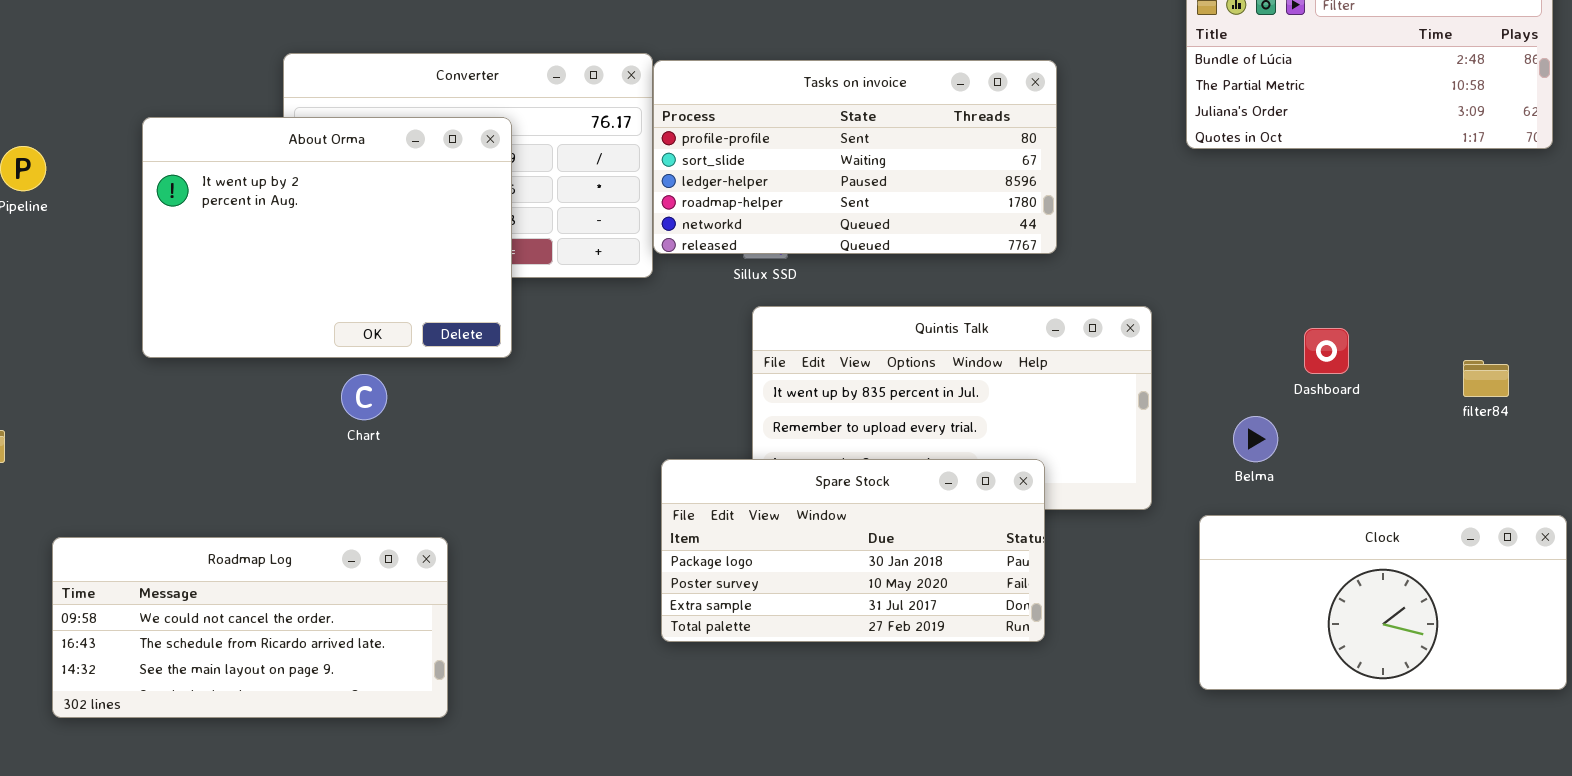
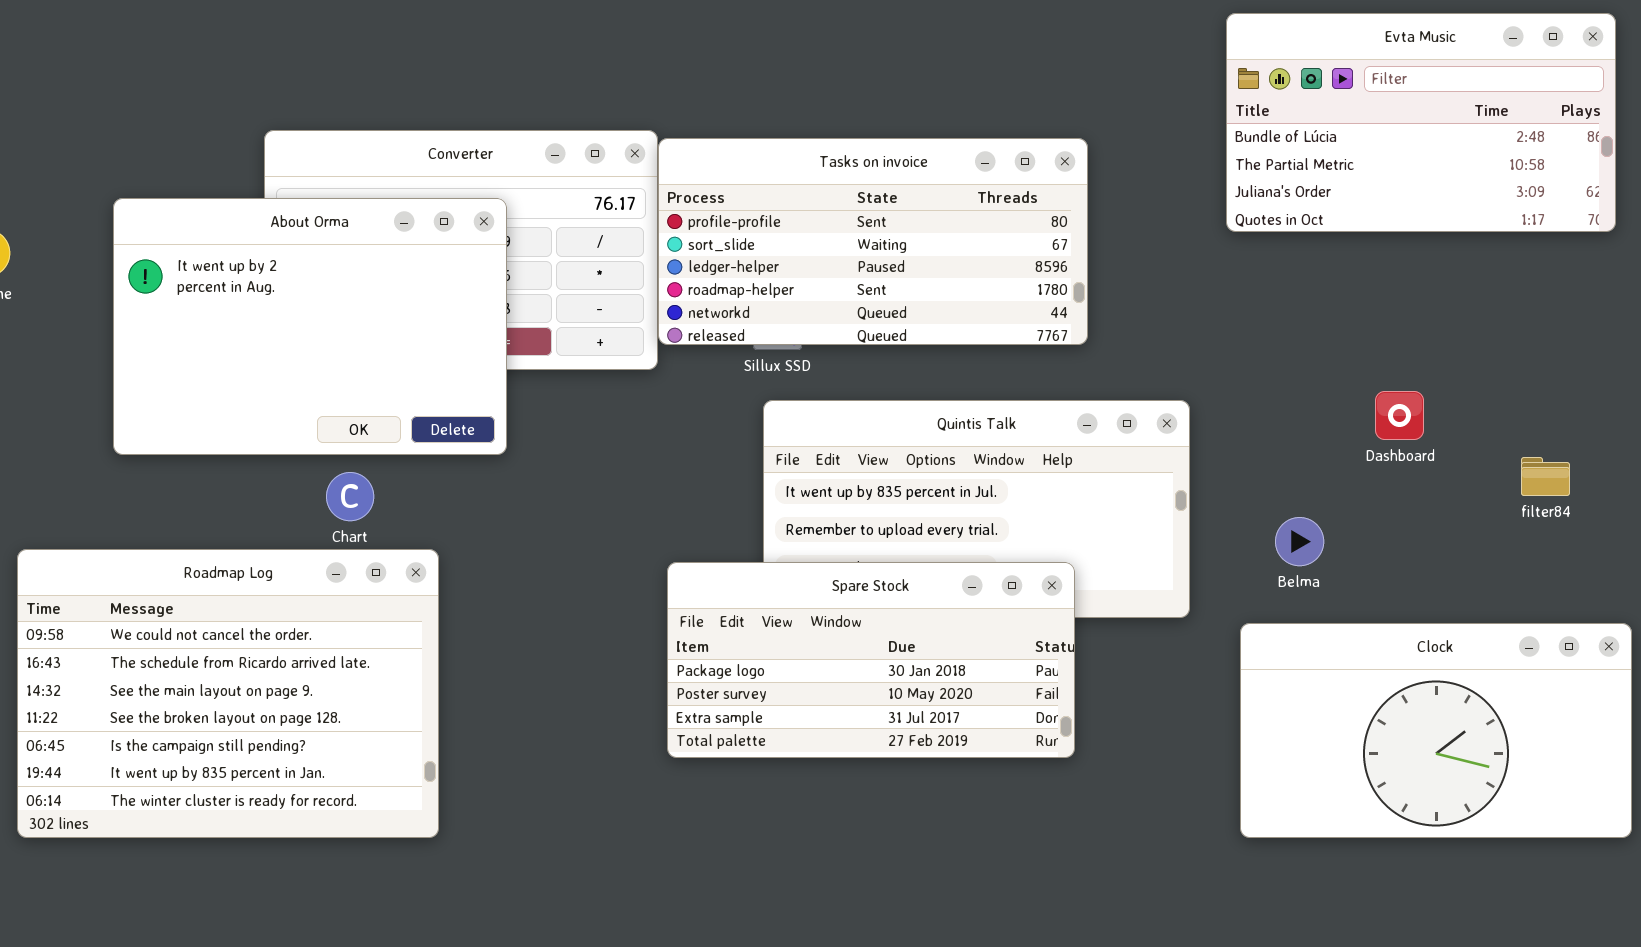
Dashboard: [1304,328,1349,374] -> [1375,391,1424,440], moved
Clock: [1199,515,1567,690] -> [1240,623,1632,838], resized
Roadmap Log: [52,537,448,718] -> [17,549,439,838], resized

